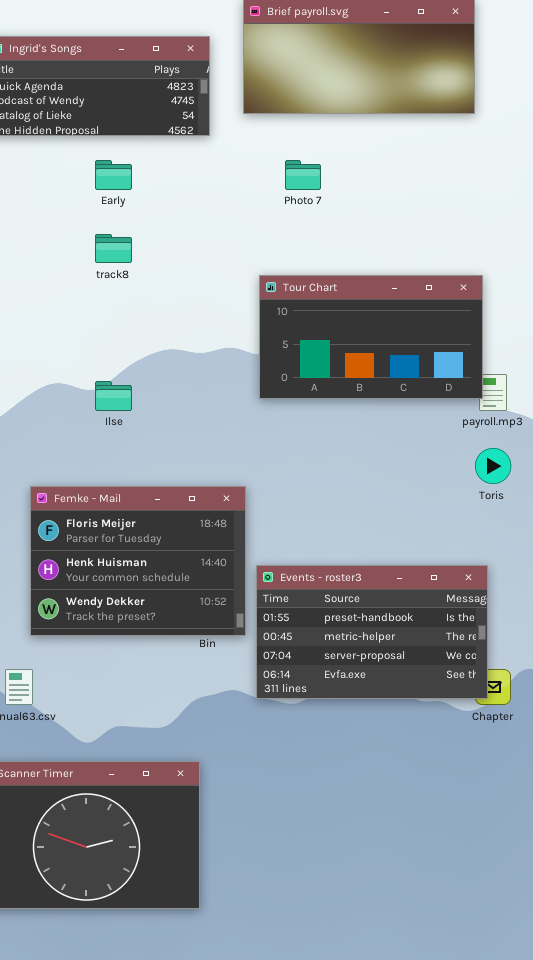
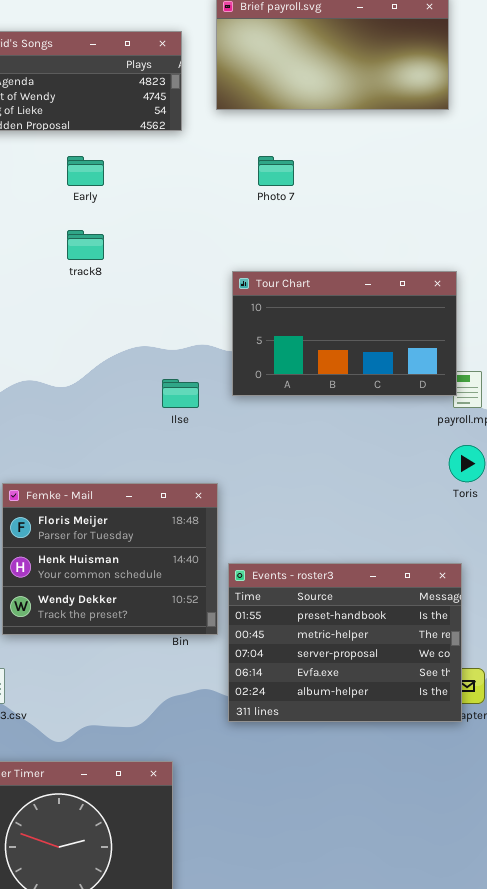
Ilse: [95,381,132,411] -> [162,379,199,408], moved
Events - roster3: [256,565,488,699] -> [228,563,462,722], resized

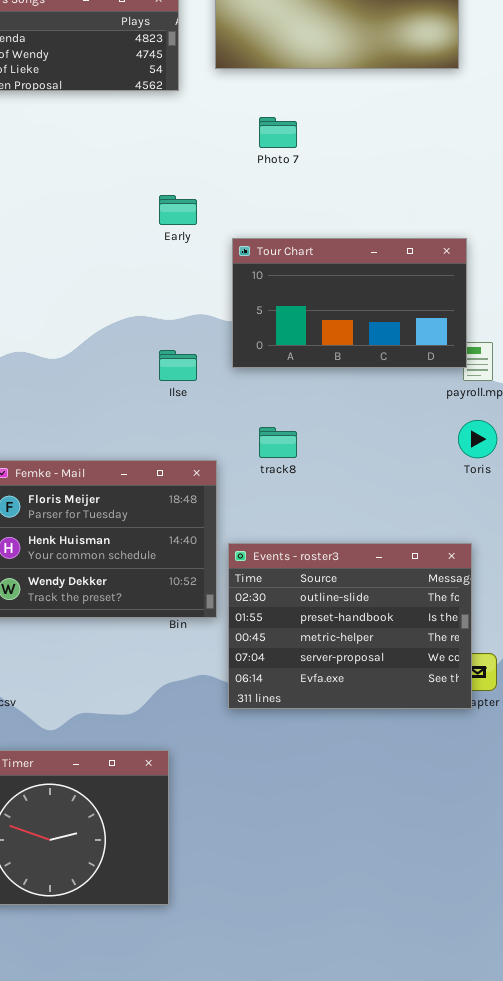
Early: [67,156,104,186] -> [159,195,197,225], moved
track8: [67,230,104,260] -> [259,427,297,458], moved
Events - roster3: [228,563,462,722] -> [228,543,472,709], scrolled up 1 row

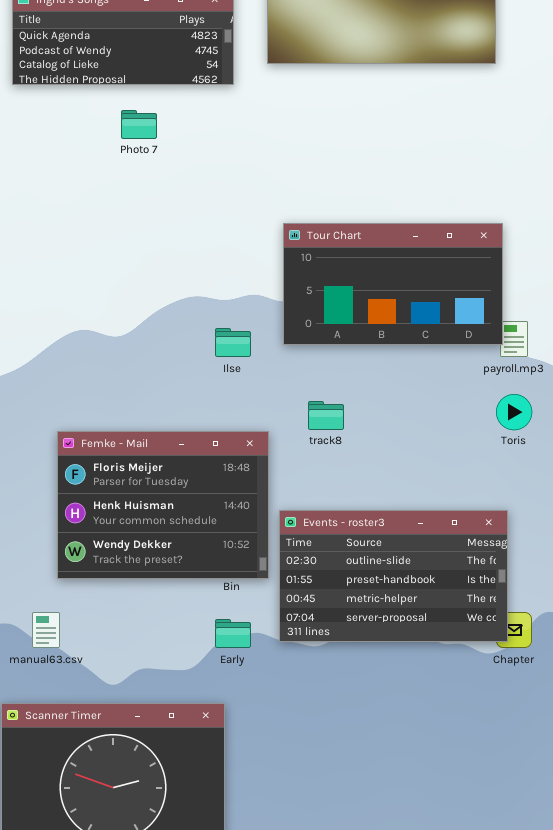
Photo 7: [259,117,297,148] -> [121,110,157,139], moved
Early: [159,195,197,225] -> [215,619,251,648], moved
Events - roster3: [228,543,472,709] -> [279,510,508,642], resized

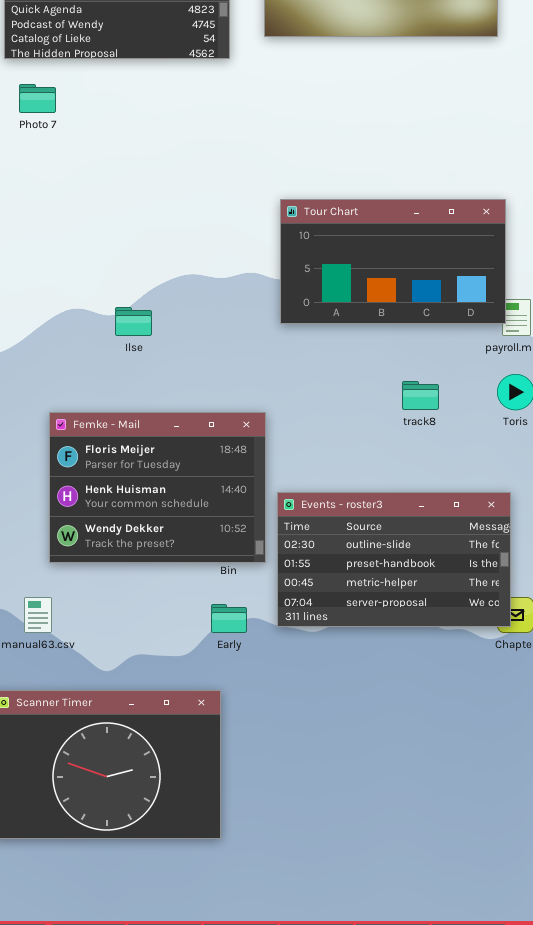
Photo 7: [121,110,157,139] -> [19,84,56,113], moved
Ilse: [215,328,251,357] -> [115,307,152,336], moved
track8: [308,401,344,430] -> [402,381,439,410], moved

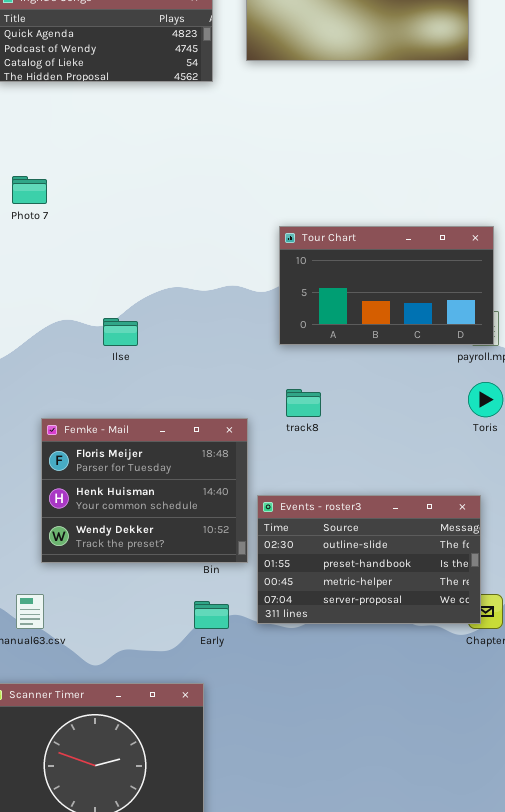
Photo 7: [19,84,56,113] -> [12,176,47,204], moved
Tour Chart: [280,199,506,324] -> [279,226,494,345], moved
track8: [402,381,439,410] -> [286,389,321,417], moved

